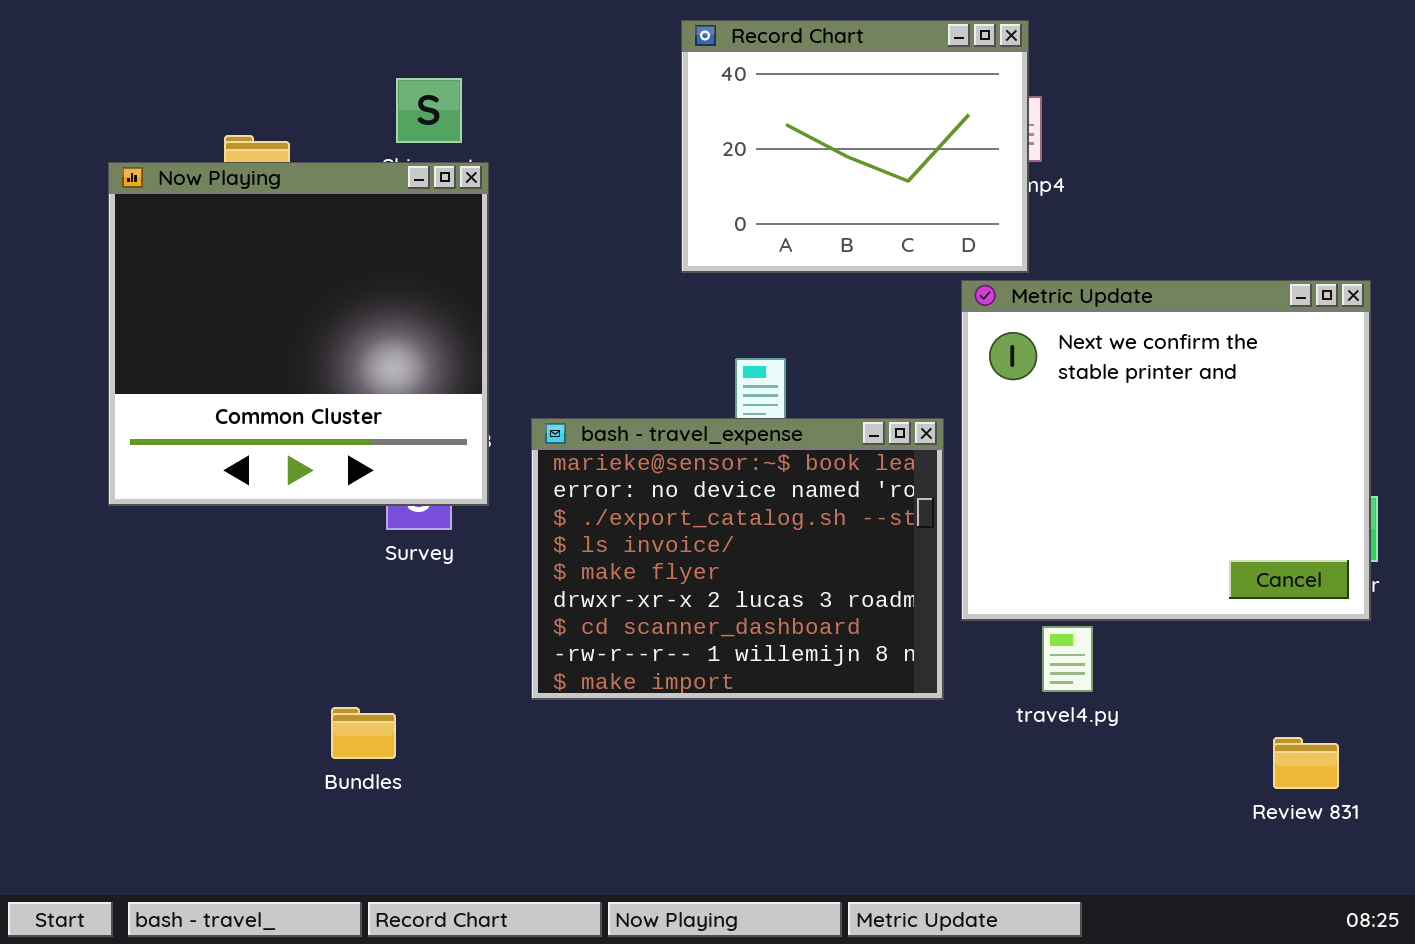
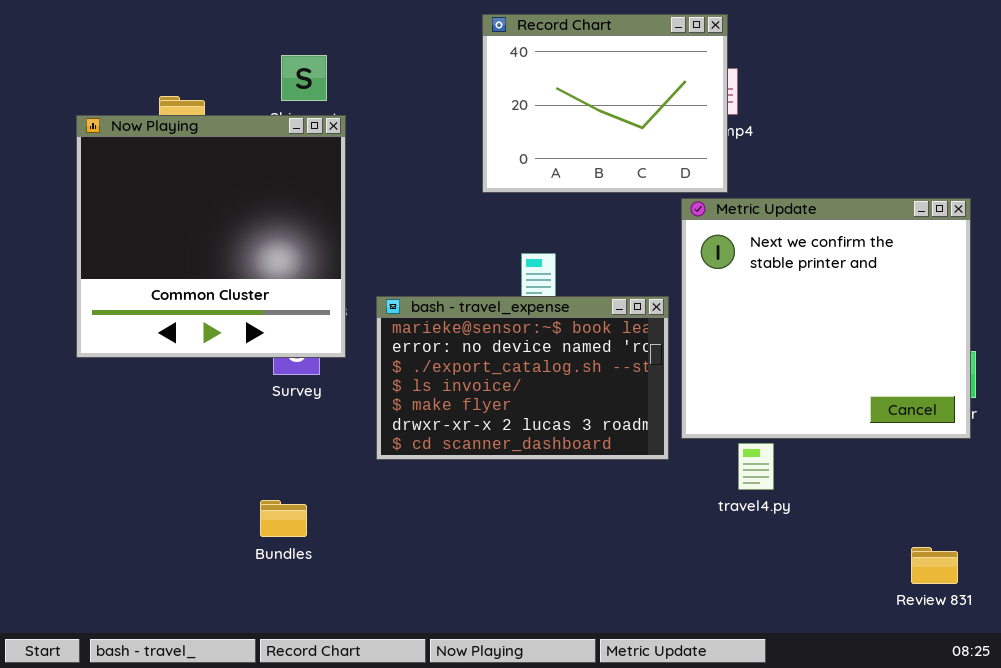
bash - travel_expense: [531,418,944,700] -> [376,296,669,460], resized
Bundles: [331,707,396,759] -> [260,500,307,537], moved
Review 831: [1273,737,1339,789] -> [911,547,958,584], moved

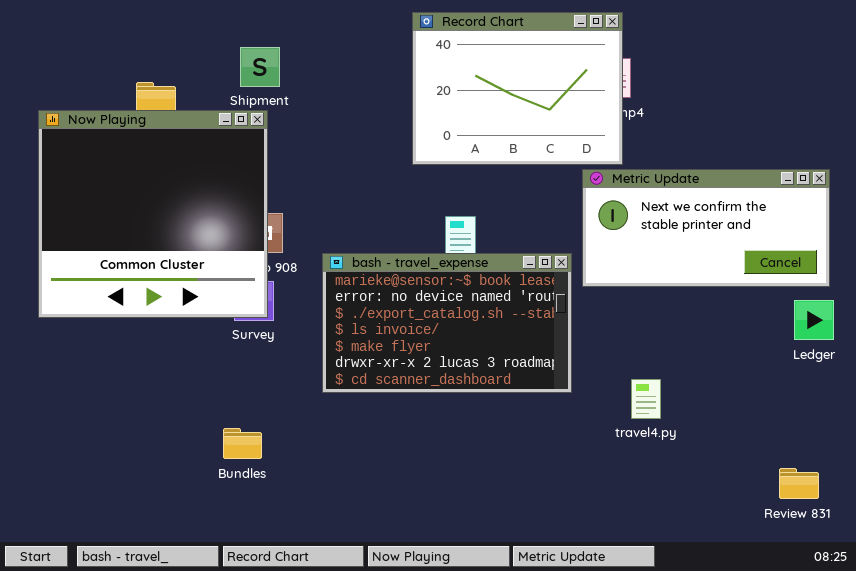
Now Playing: [76,115,346,358] -> [38,110,268,318], moved
Metric Update: [681,198,971,439] -> [582,169,830,287], resized

